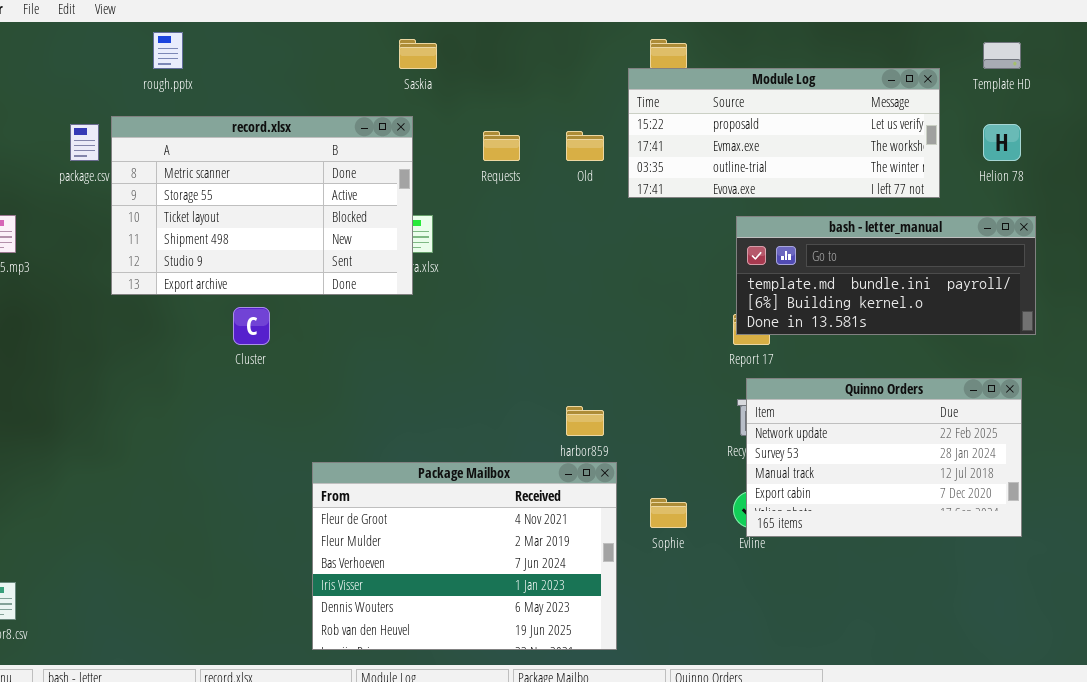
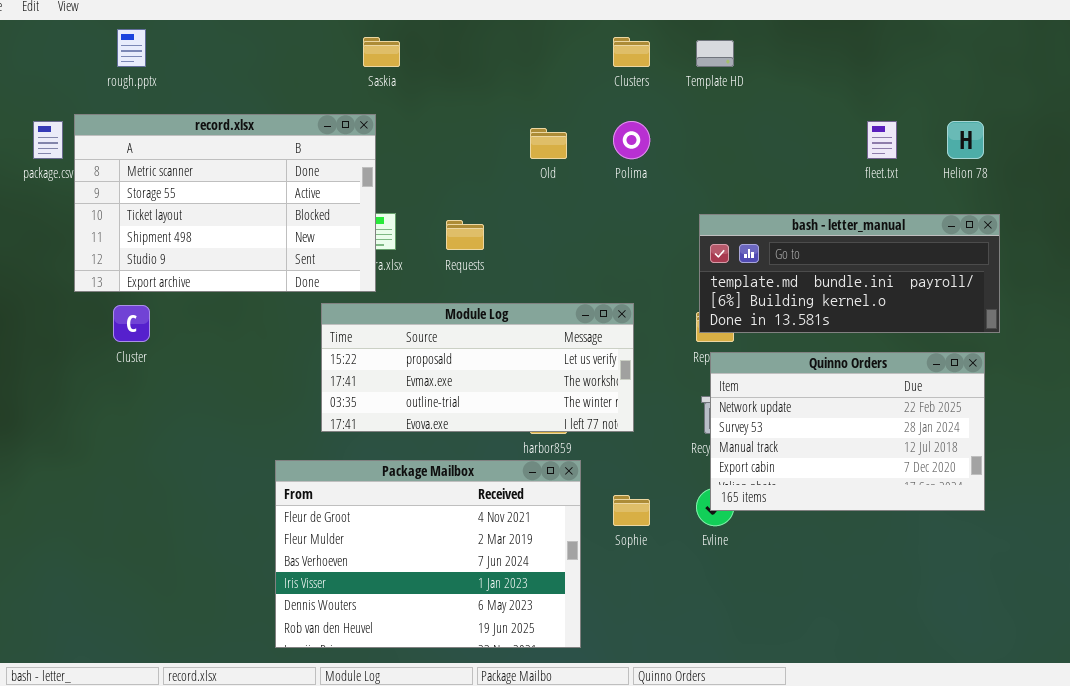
Template HD: [983,42,1021,69] -> [696,40,734,67], moved
Module Log: [628,68,940,198] -> [321,303,634,432], moved
Requests: [483,131,520,161] -> [446,220,484,250], moved
Cluster: [233,307,270,345] -> [113,305,150,342], moved
Quinno Orders: [746,378,1022,537] -> [710,352,985,511], moved

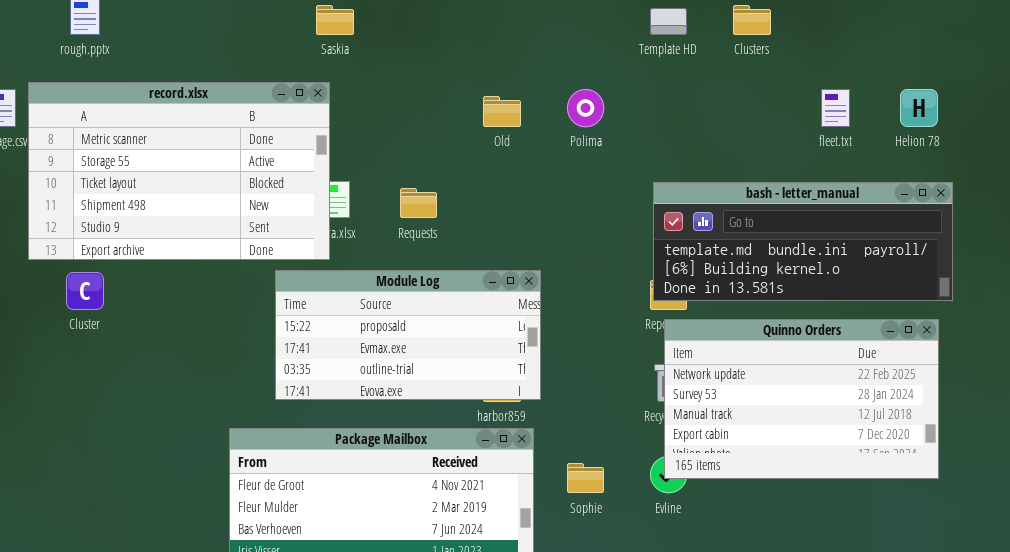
Clusters: [613,37,650,67] -> [733,5,771,35], moved
Module Log: [321,303,634,432] -> [275,270,541,400], resized

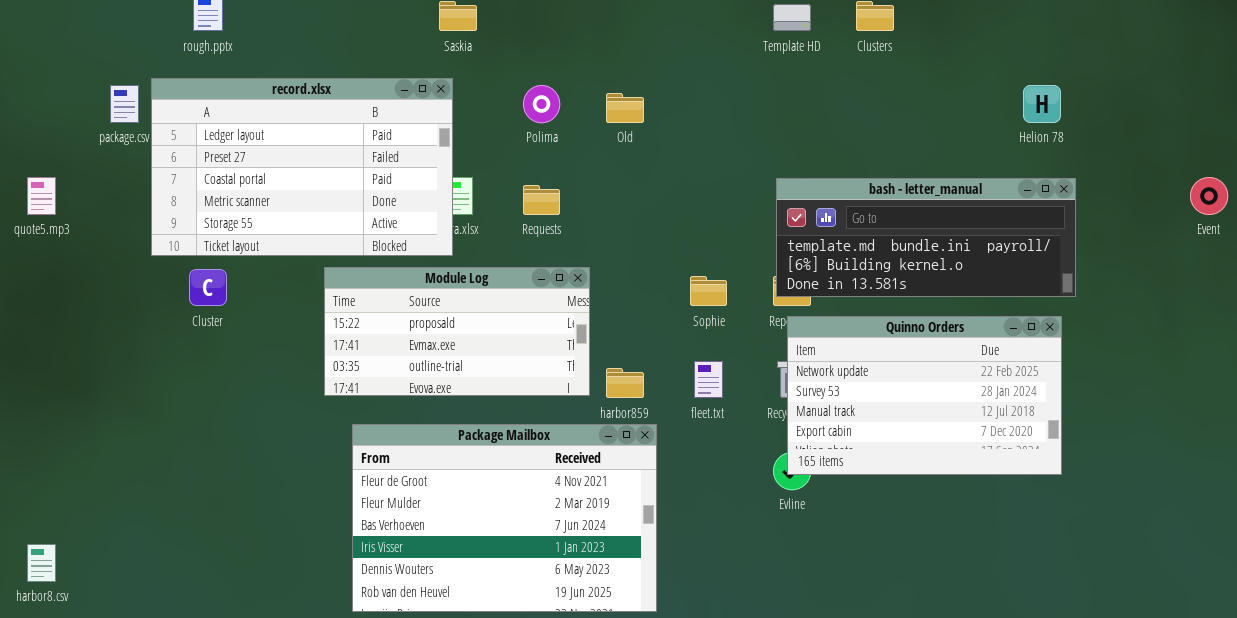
record.xlsx: [28,82,330,260] -> [151,78,453,256], scrolled up 3 rows
Polima: [567,89,604,127] -> [523,85,560,123], moved
fleet.txt: [821,89,850,127] -> [694,361,723,398], moved
Module Log: [275,270,541,400] -> [324,267,590,396], moved
Sophie: [567,463,604,493] -> [690,276,727,306], moved

